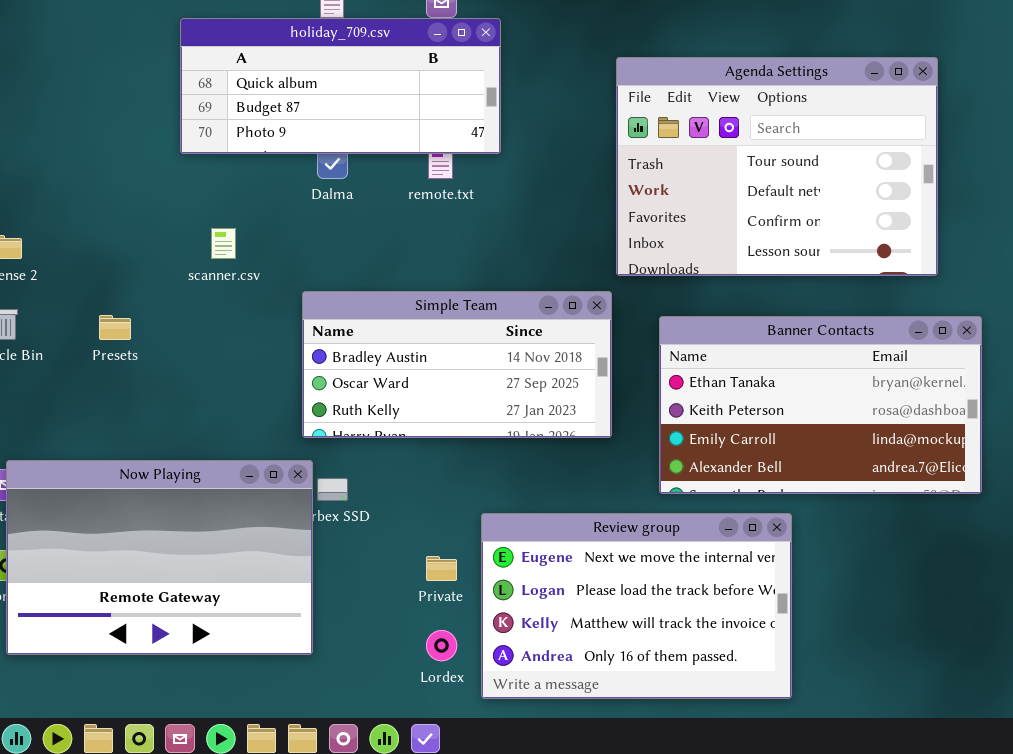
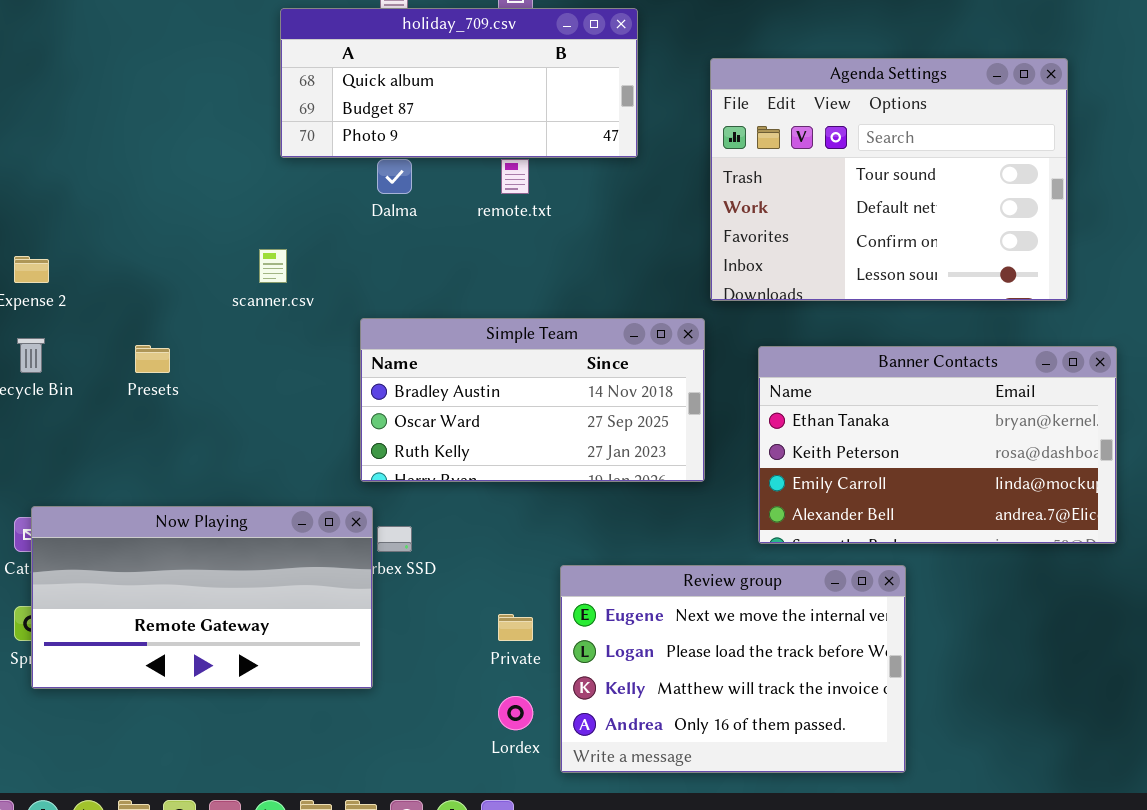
holiday_709.csv: [180,18,501,154] -> [280,8,638,158], moved
Now Playing: [6,460,313,655] -> [31,506,373,689], resized

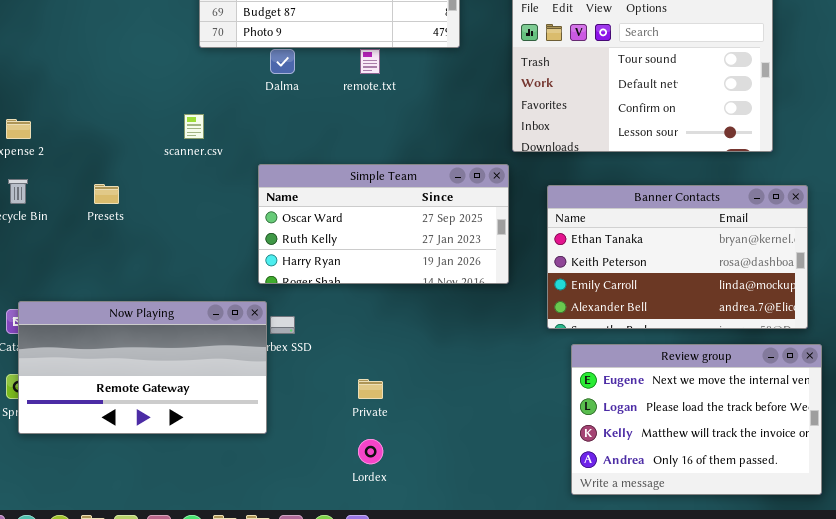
Simple Team: [360,318,705,482] -> [258,164,509,284], scrolled down 1 row
Review group: [560,565,906,773] -> [571,344,822,495], moved

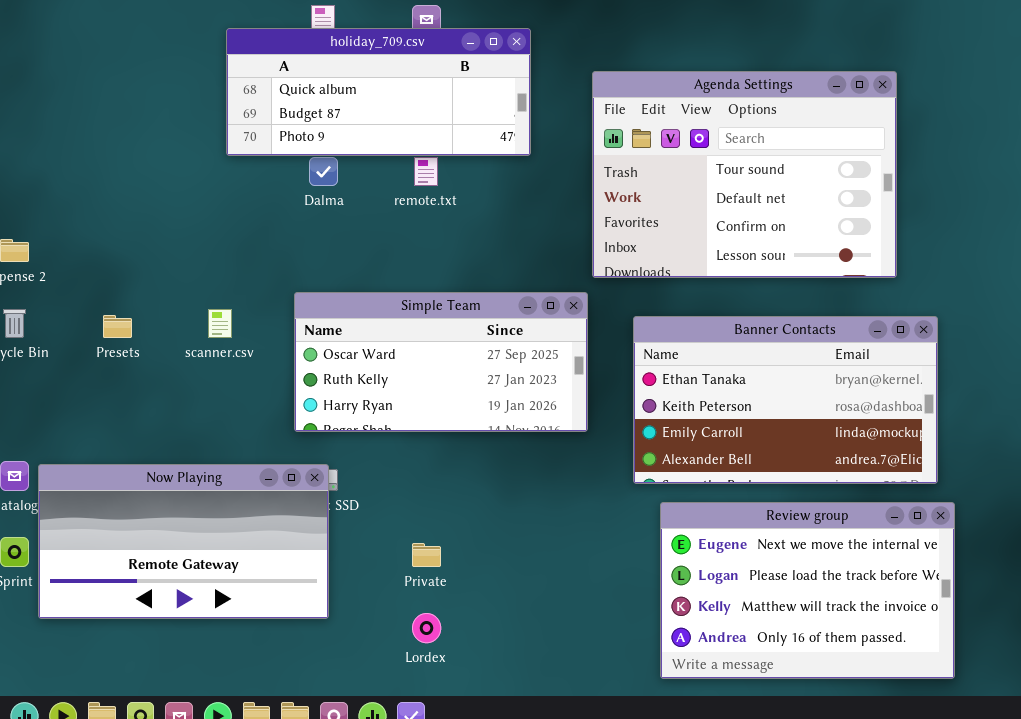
scanner.csv: [184,114,204,139] -> [208,309,232,338], moved
Now Playing: [18,301,267,434] -> [38,464,329,619], moved

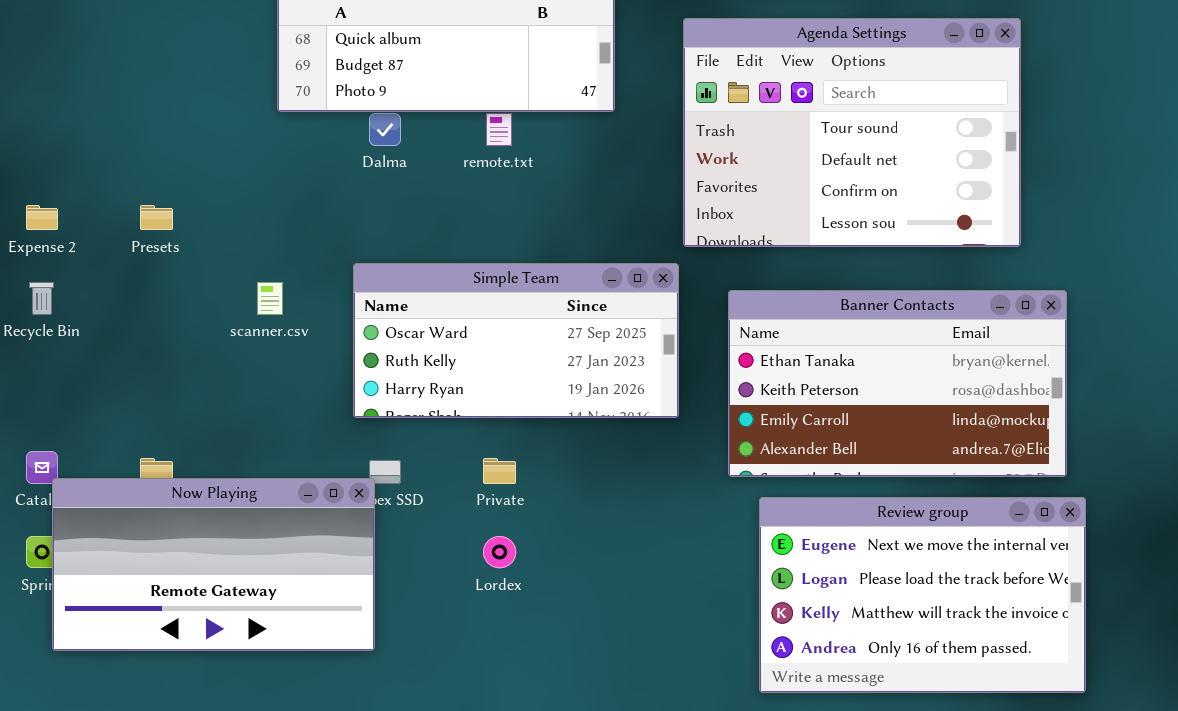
Presets: [103,315,132,338] -> [140,205,173,230], moved
Now Playing: [38,464,329,619] -> [52,478,375,651], moved
Private: [412,543,441,567] -> [483,458,516,484], moved
Lordex: [412,613,441,643] -> [483,536,516,568], moved

